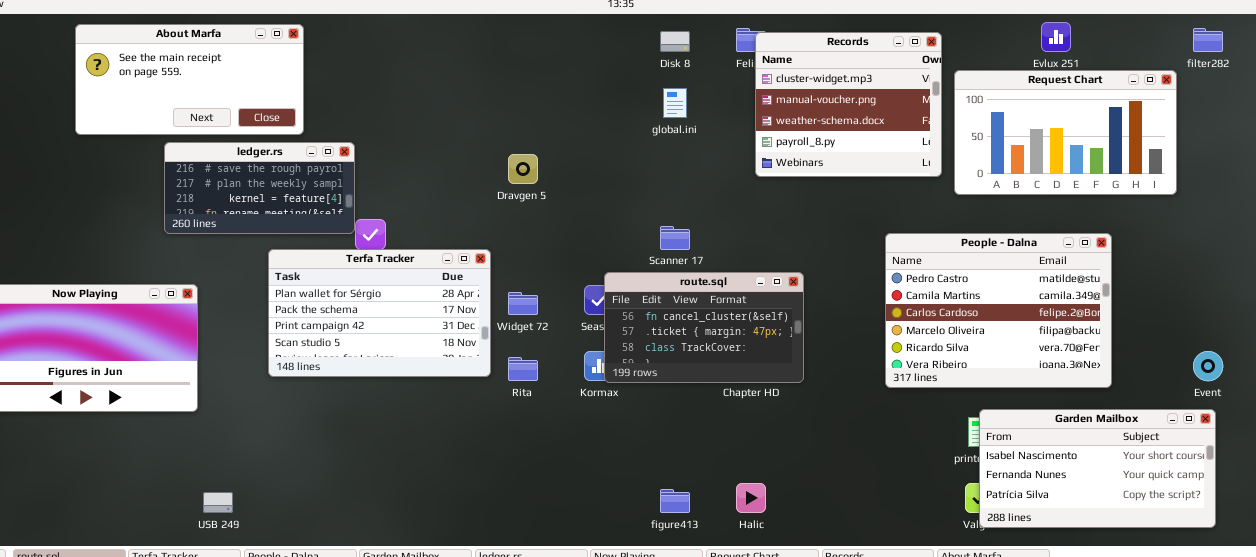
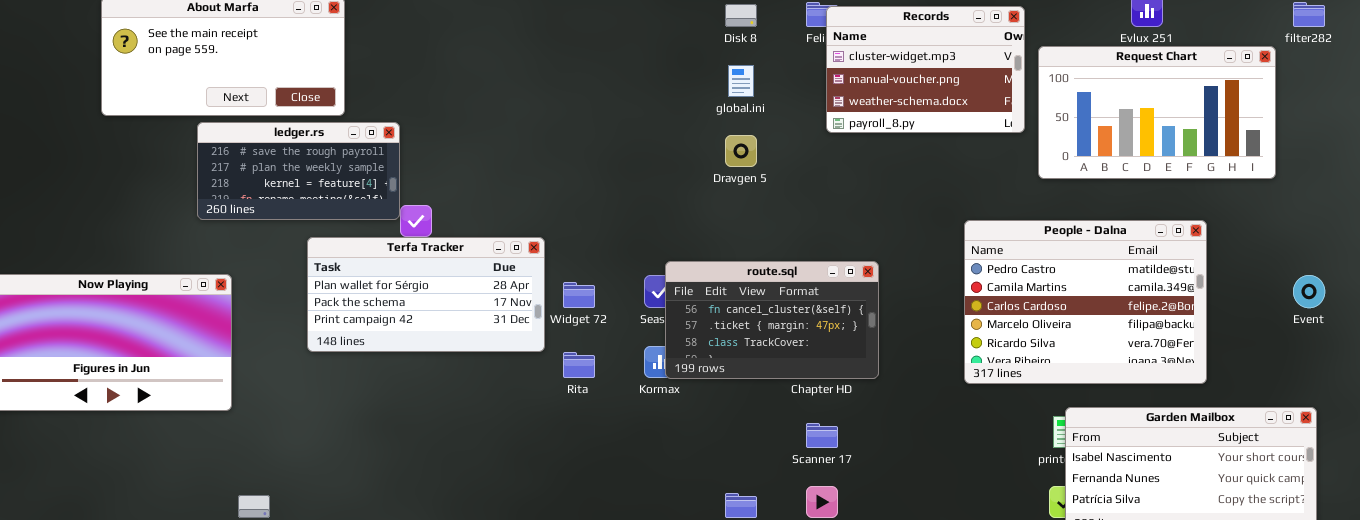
Records: [755,32,942,177] -> [826,6,1025,133], resized
Dravgen 5: [508,154,538,184] -> [725,135,757,167], moved
Scanner 17: [660,226,690,250] -> [806,423,838,448], moved
Terfa Tracker: [268,249,491,377] -> [307,237,545,352], resized
Event: [1193,351,1223,381] -> [1293,275,1325,308], moved

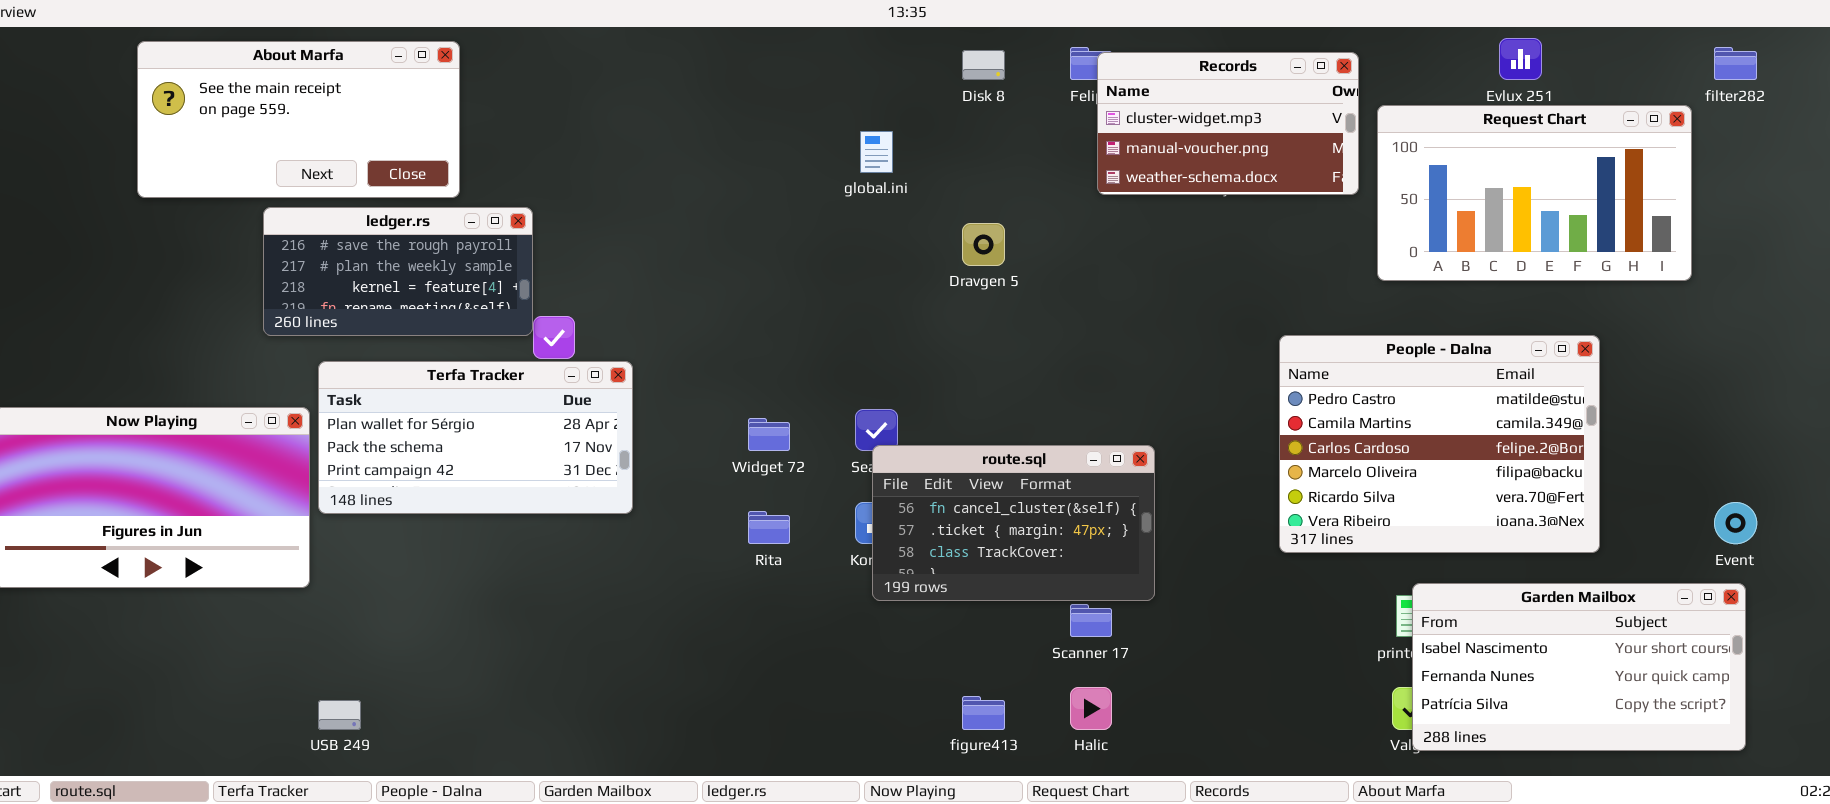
Records: [826,6,1025,133] -> [1097,52,1359,195], resized
global.ini: [728,65,754,97] -> [860,131,893,173], moved
Terfa Tracker: [307,237,545,352] -> [318,361,633,514], moved
route.sql: [665,261,879,379] -> [872,445,1155,601], moved
Event: [1293,275,1325,308] -> [1714,502,1757,544], moved

